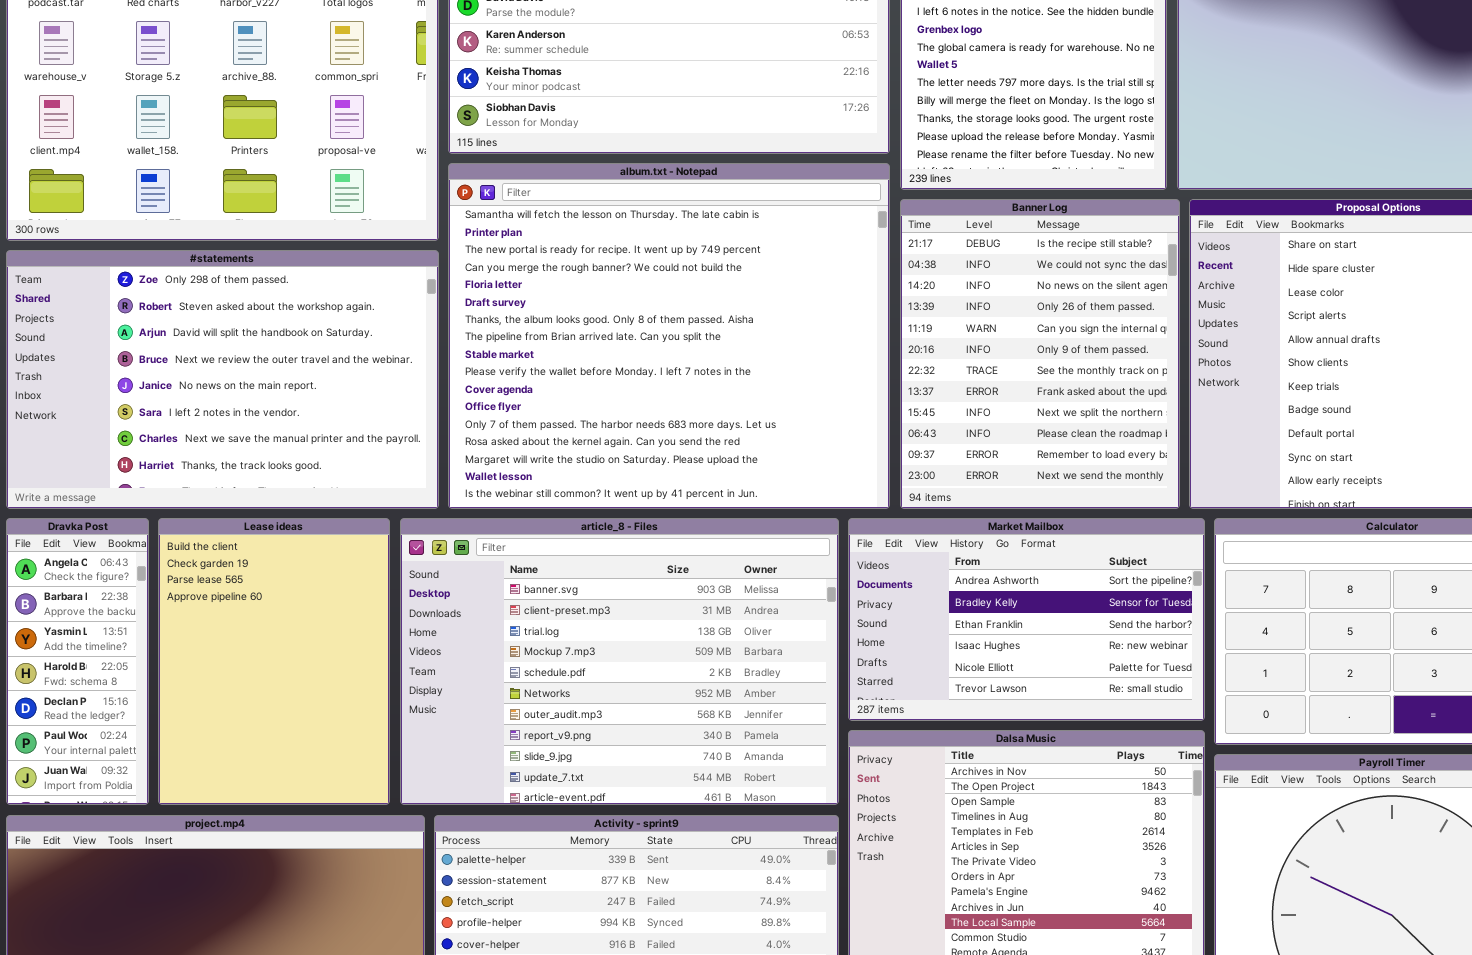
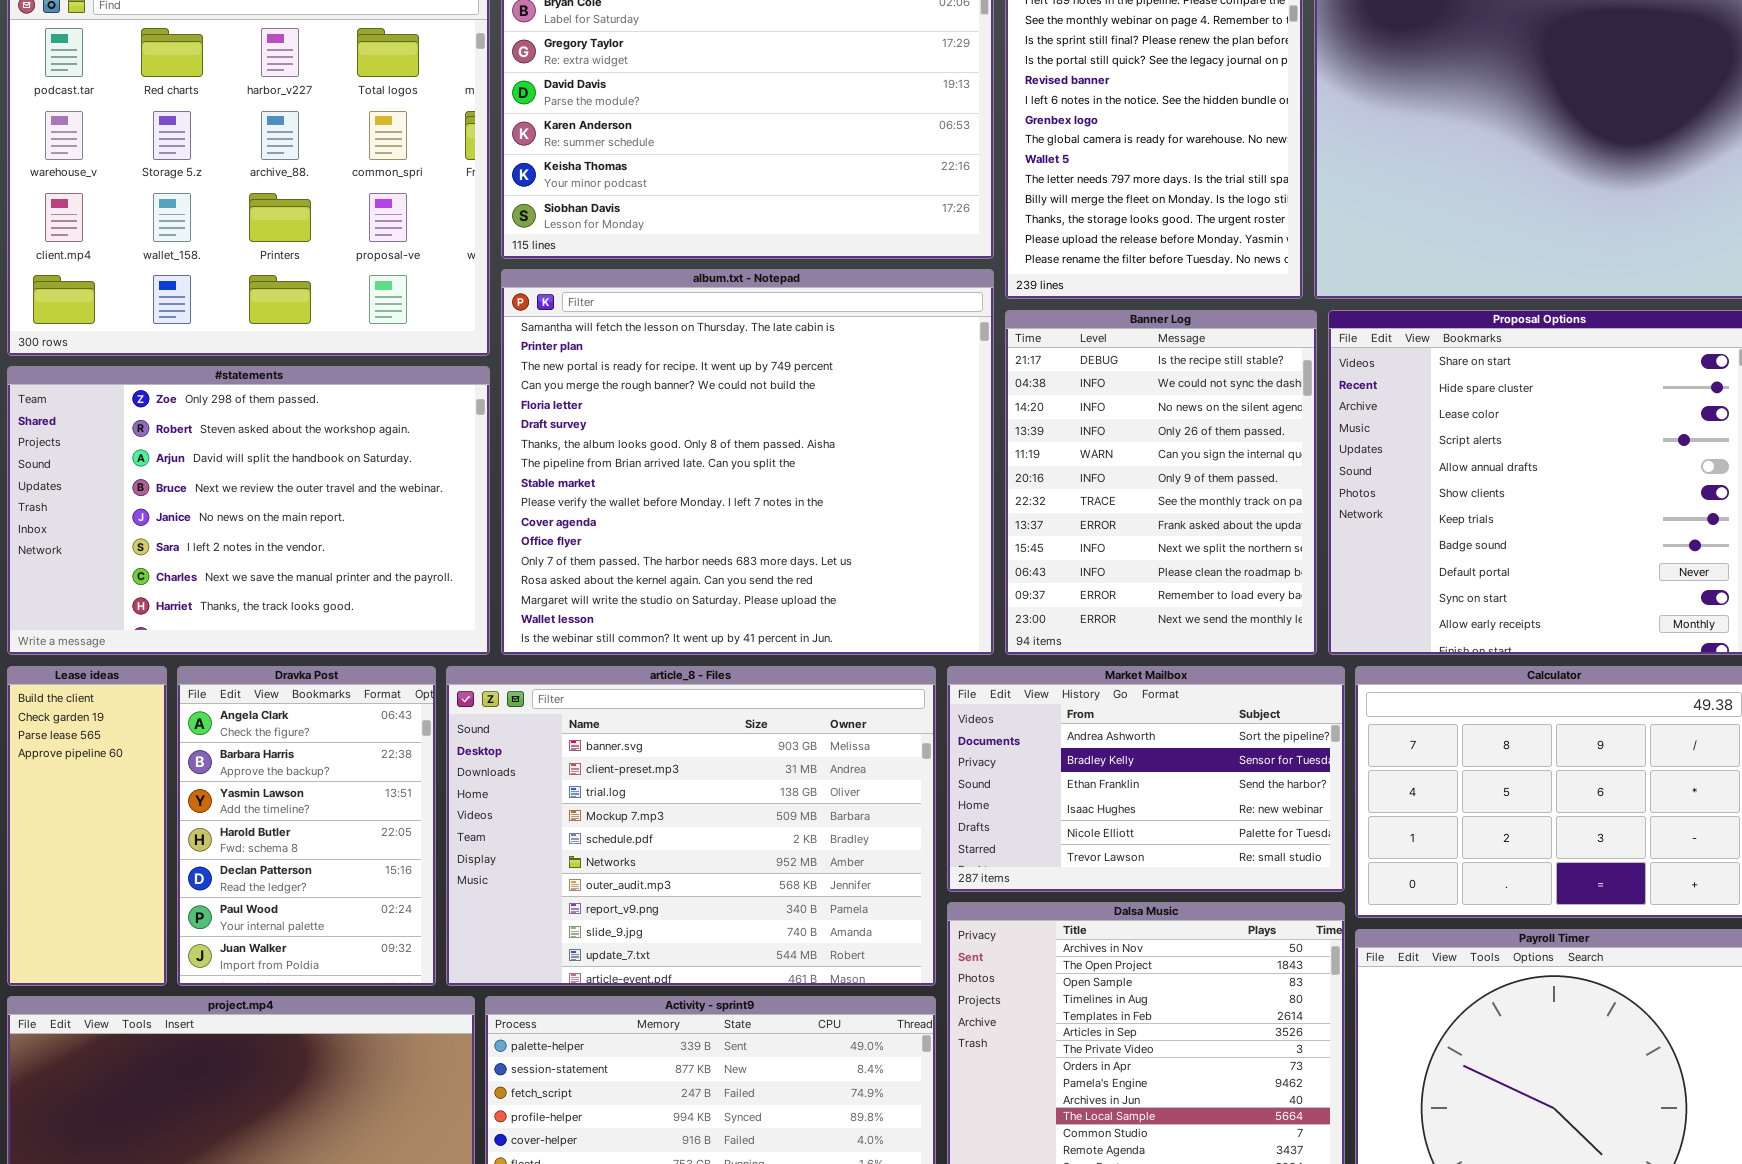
Dravka Post: [6,518,149,805] -> [177,666,436,986], moved, resized
Lease ideas: [158,518,390,805] -> [7,666,167,986], moved, resized

